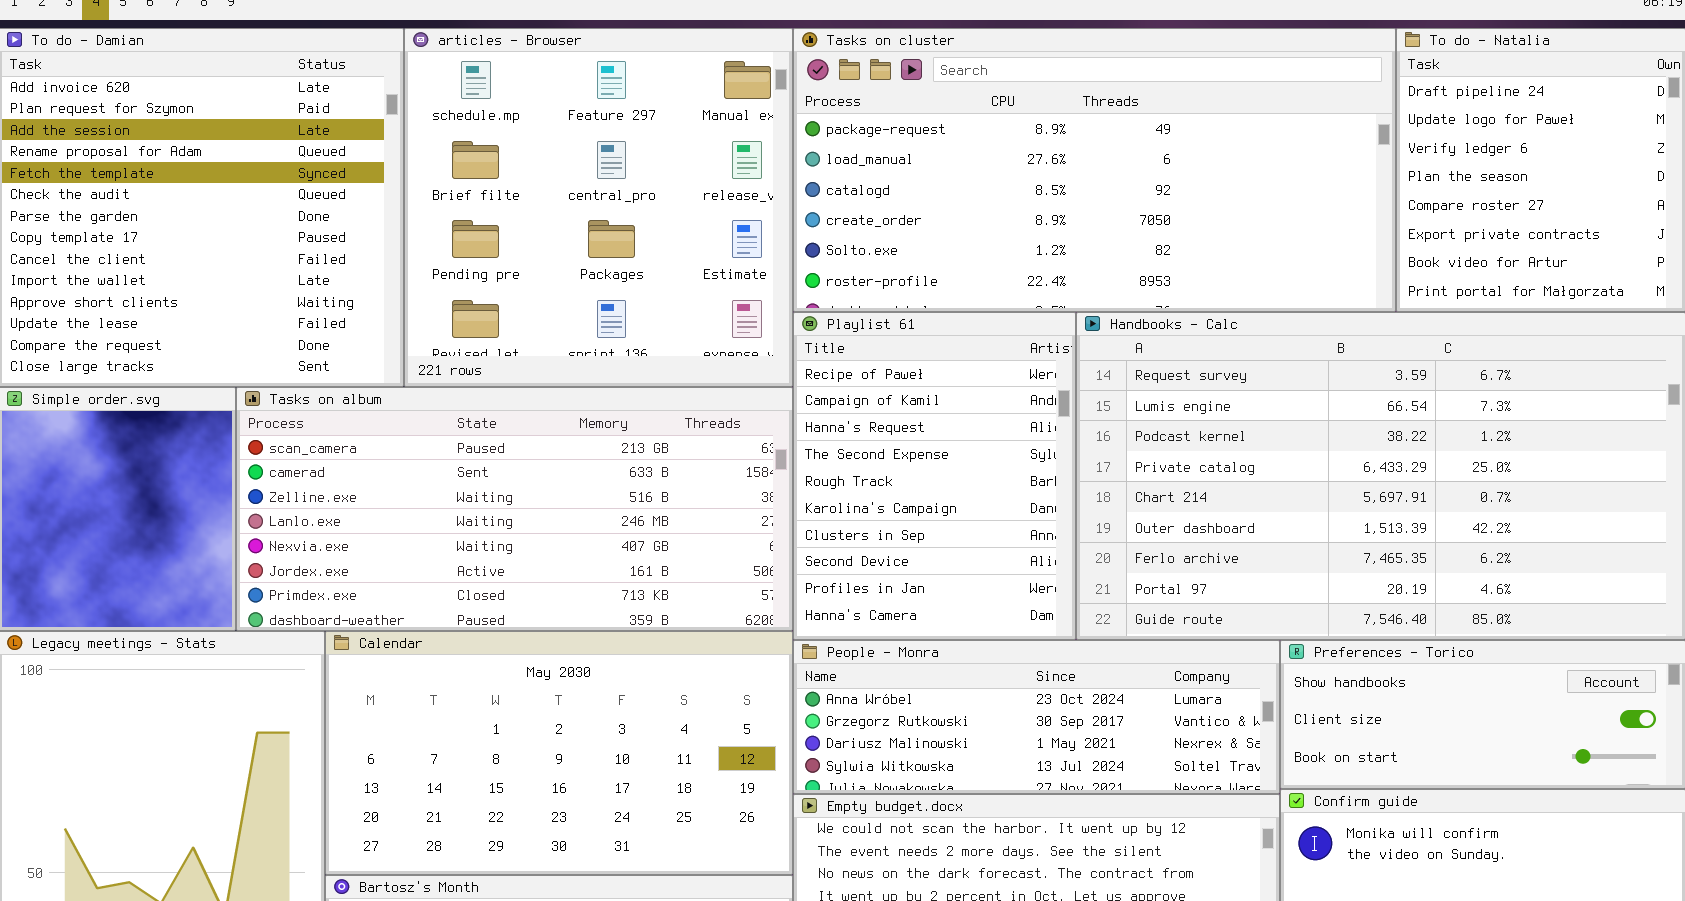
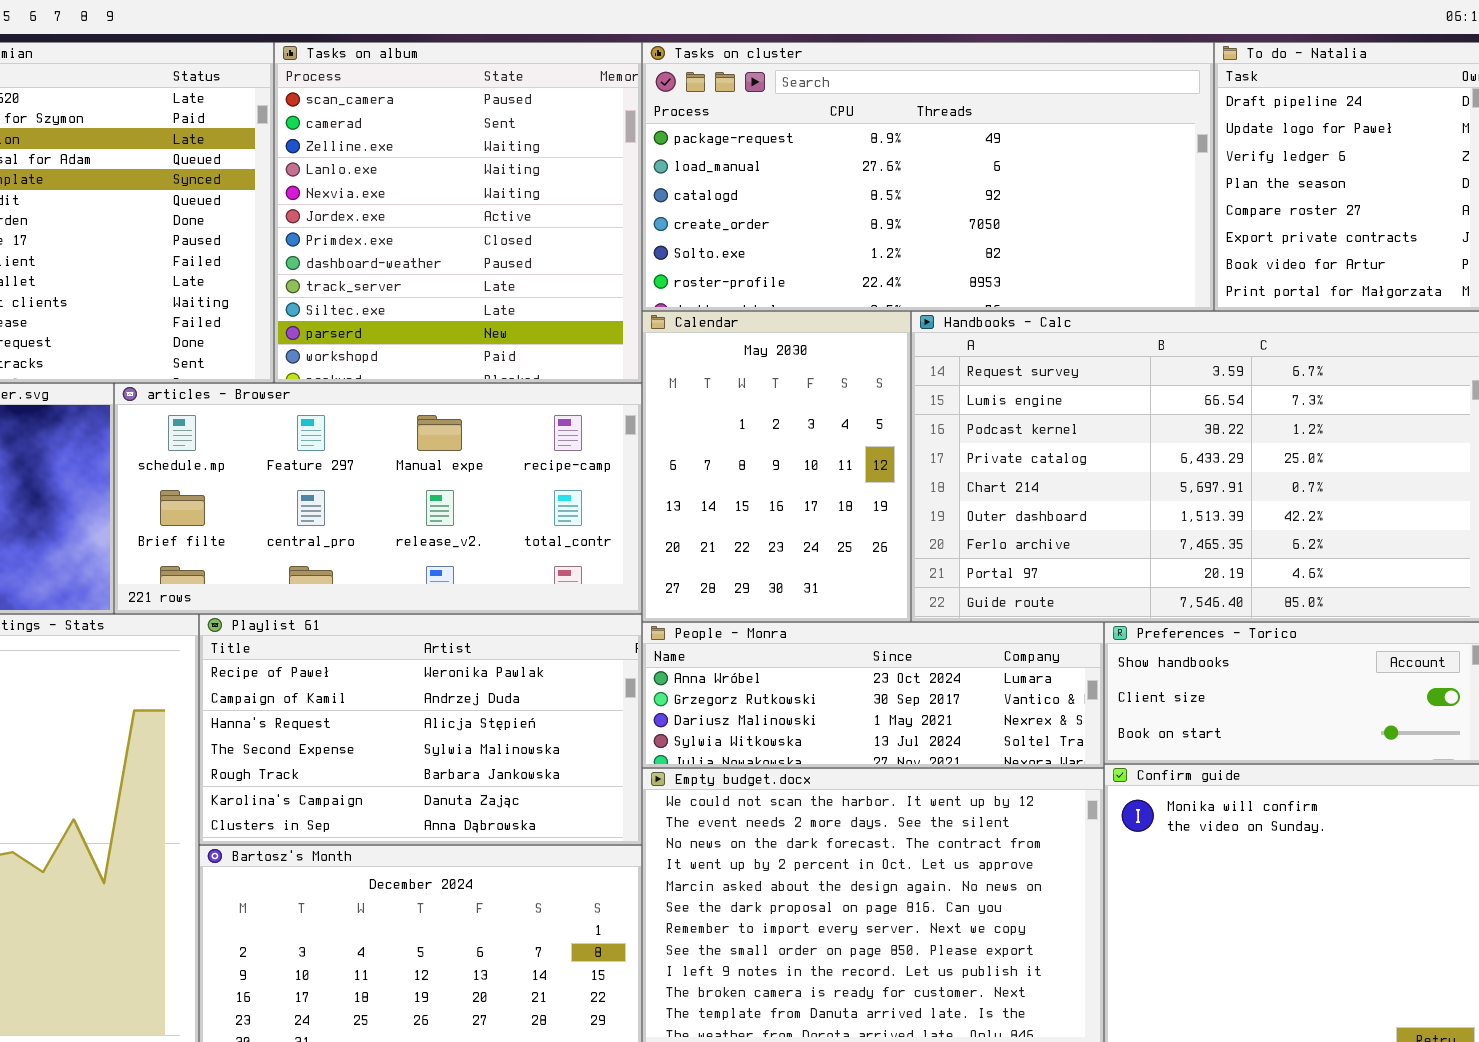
articles - Browser: [404,28,793,387] -> [114,383,642,614], moved, resized
Playlist 61: [793,312,1076,640] -> [199,614,642,845], moved, resized
Tasks on album: [236,387,793,631] -> [274,42,642,383], moved, resized
Calendar: [325,631,793,875] -> [642,311,911,622], moved, resized

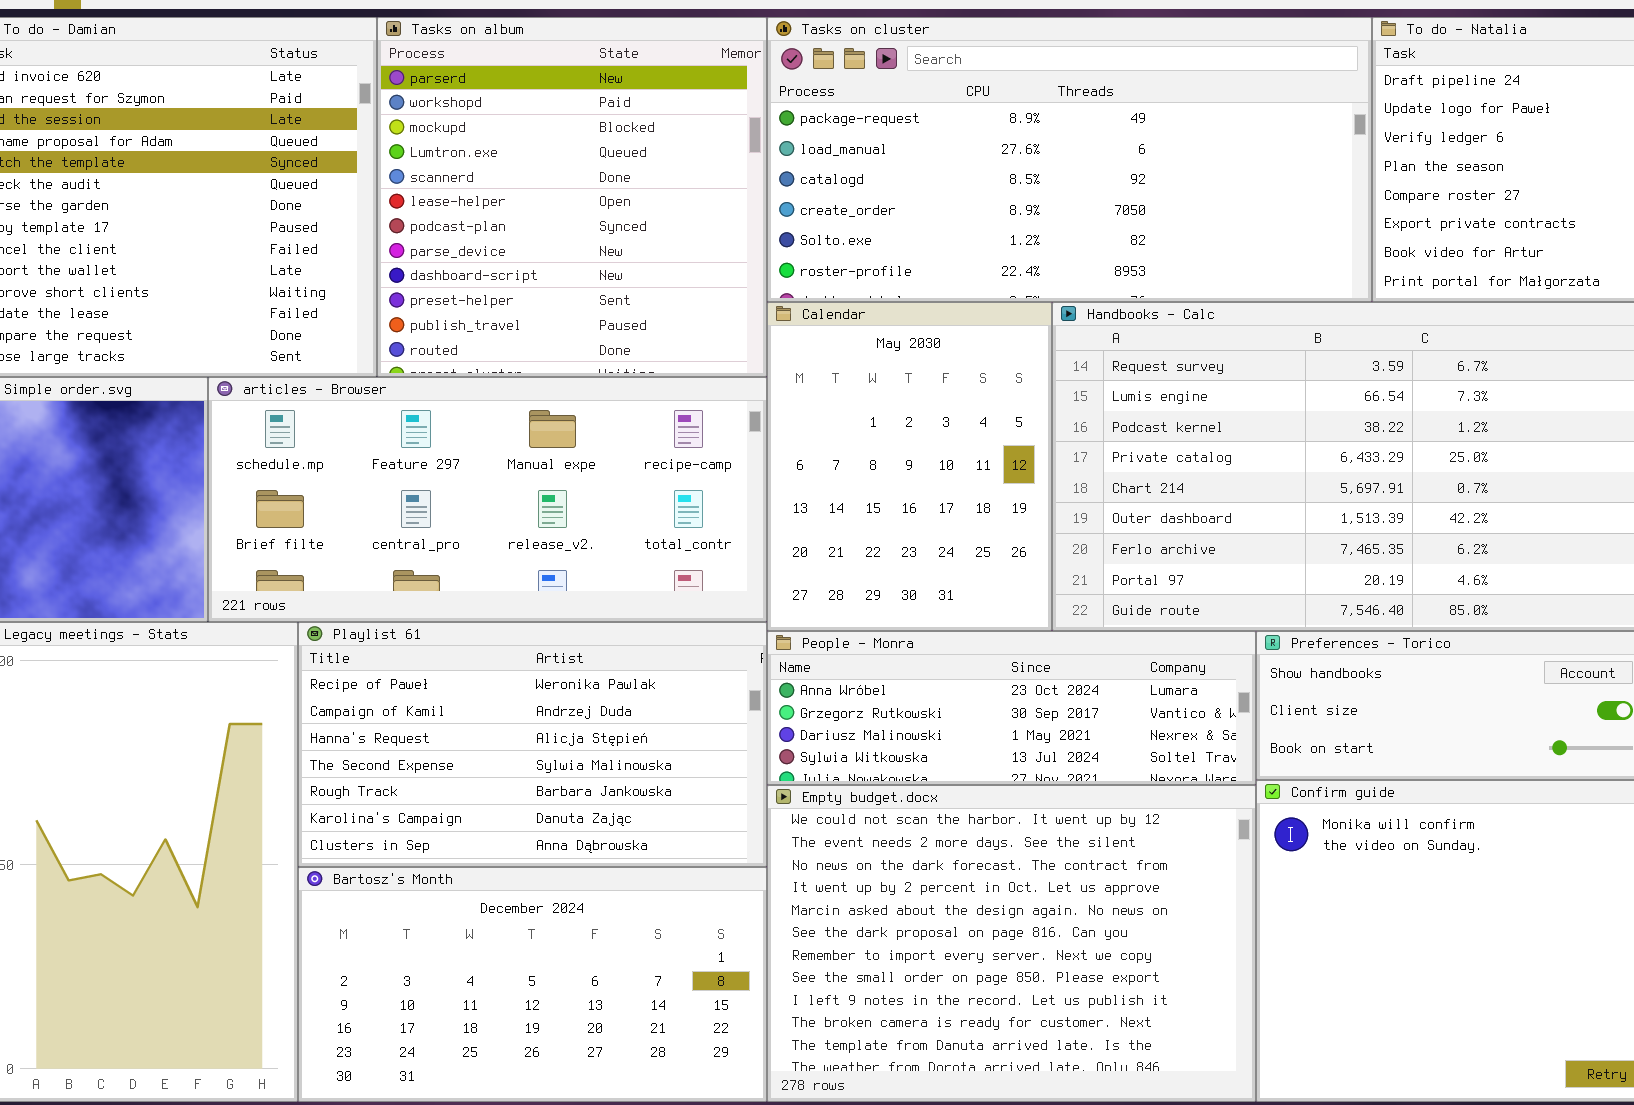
Tasks on album: [274,42,642,383] -> [377,17,767,377], scrolled down 10 rows

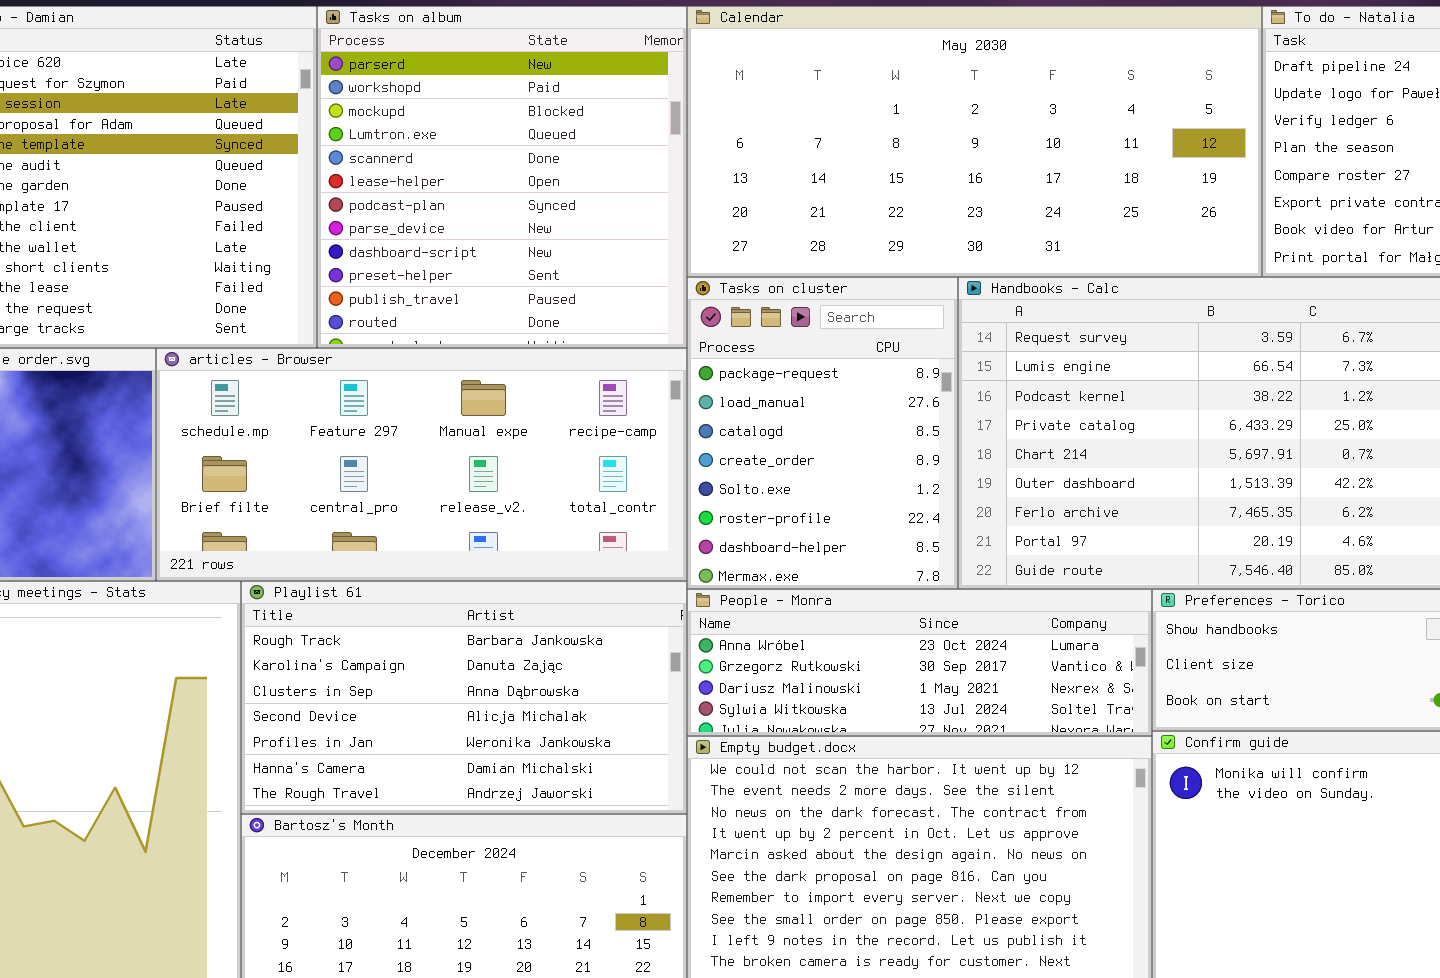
Tasks on cluster: [767,17,1372,302] -> [687,277,958,589], moved, resized
Calendar: [767,302,1052,631] -> [687,6,1262,277], moved, resized
Playlist 61: [298,622,767,867] -> [241,581,687,814], scrolled down 4 rows

